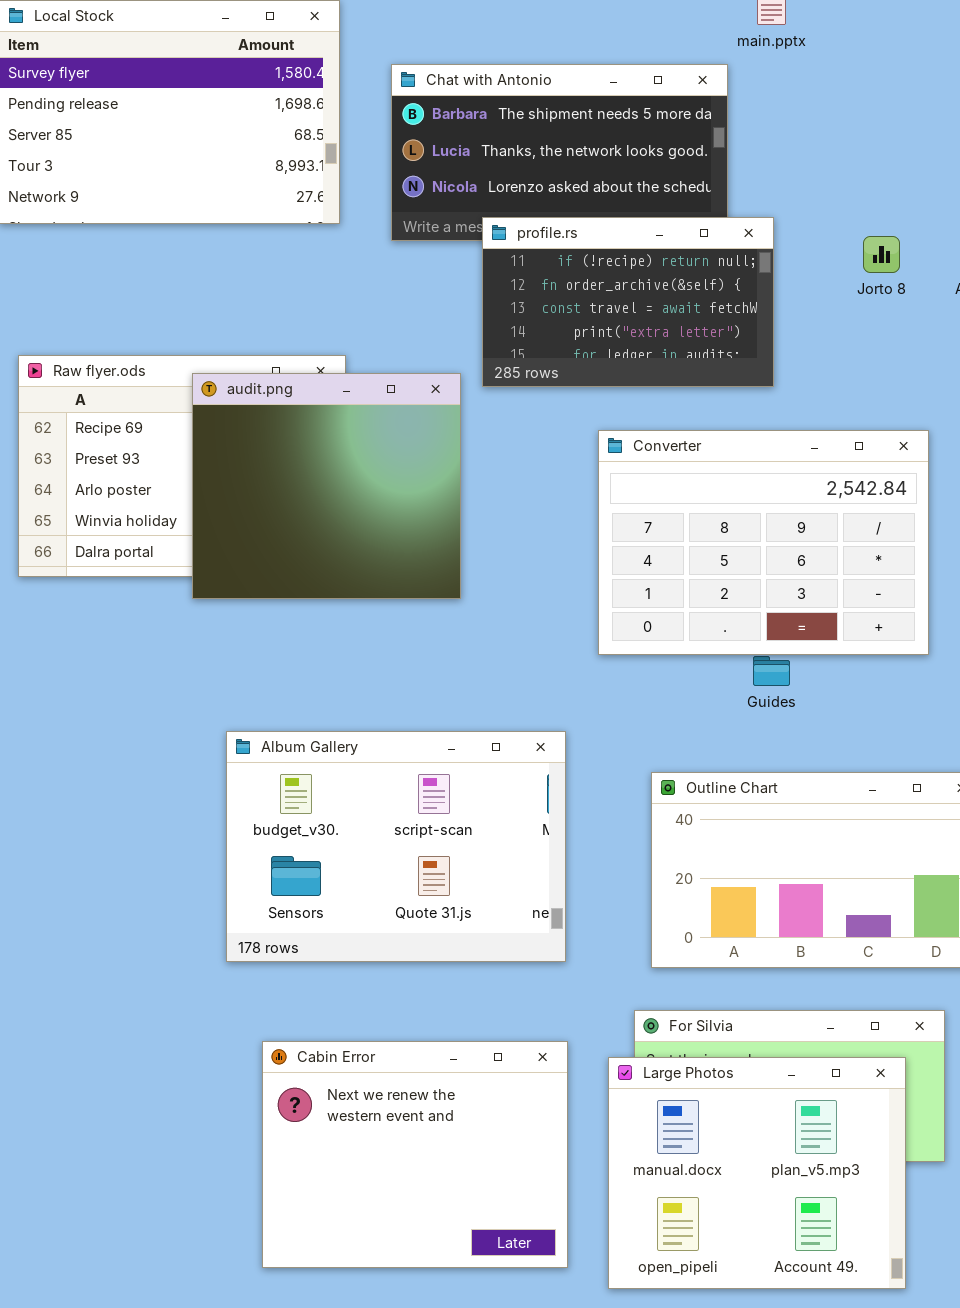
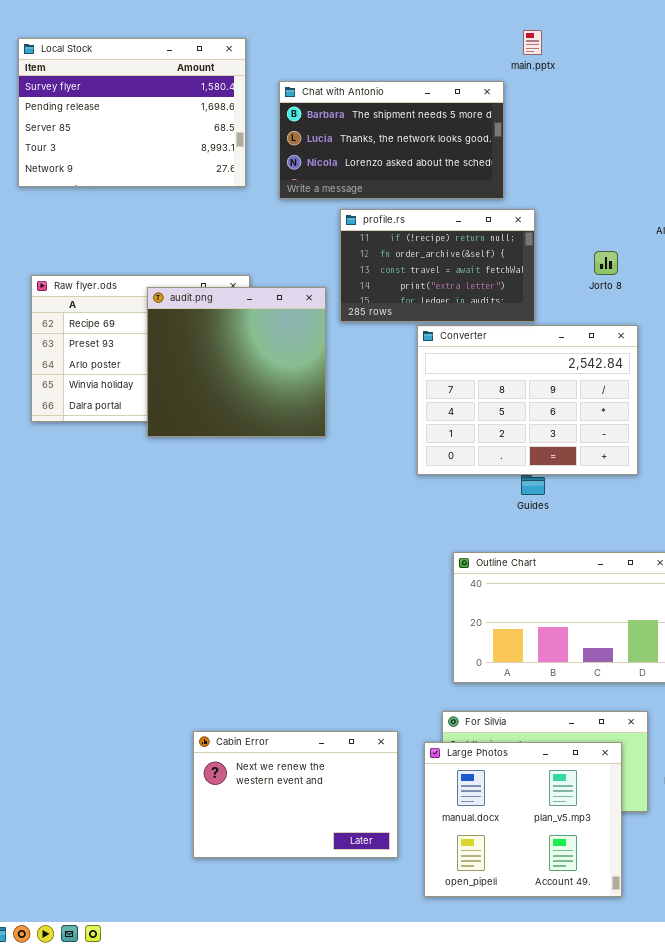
profile.rs: [482,217,774,387] -> [340,209,535,322], moved
Jorto 8: [863,236,900,273] -> [594,251,618,275], moved
Album Gallery: [226,731,566,962] -> none, closed
Cabin Error: [262,1041,568,1268] -> [193,731,398,858], resized

